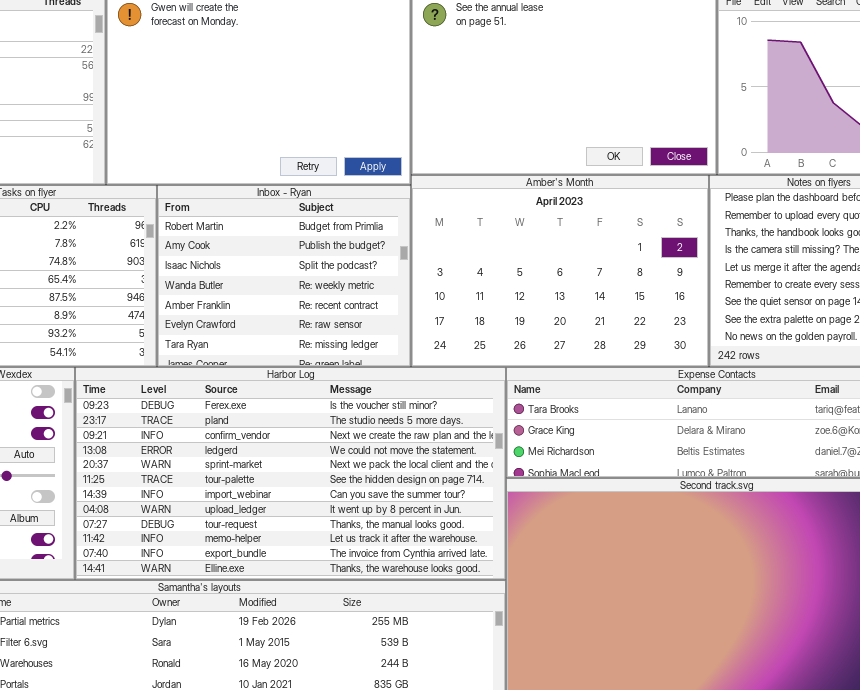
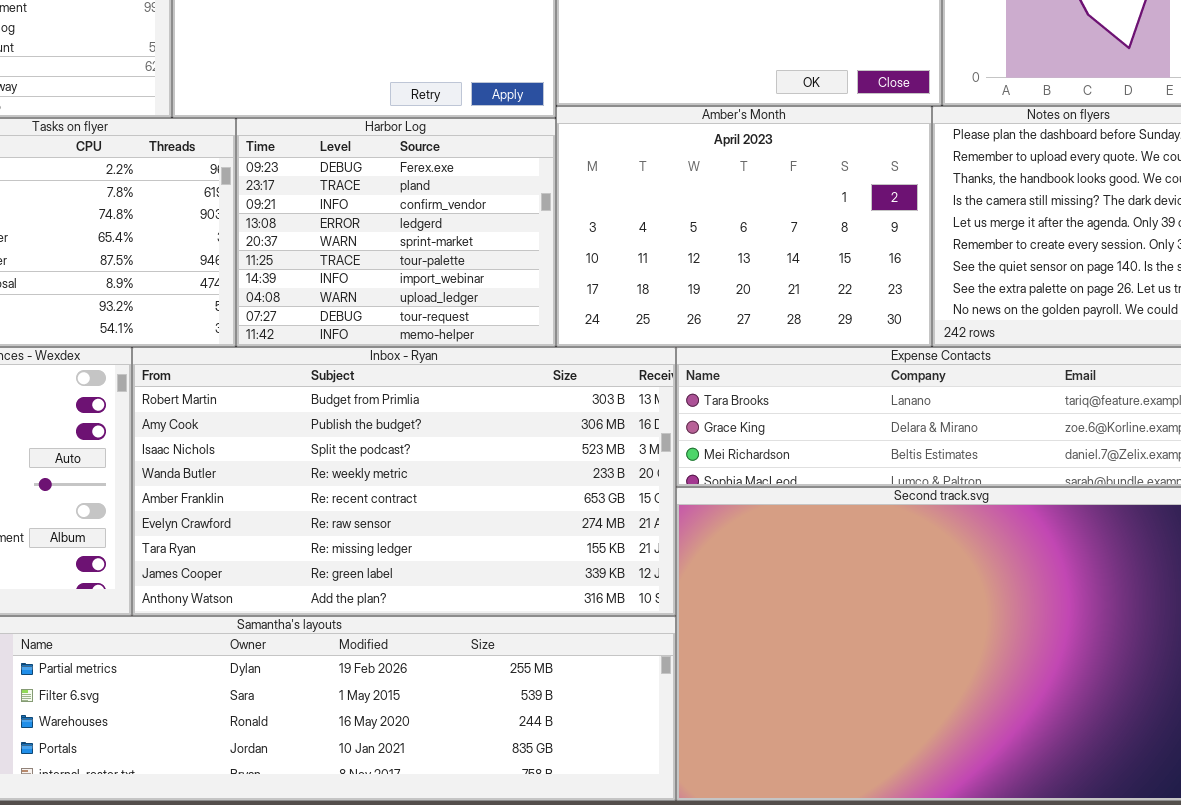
Inbox - Ryan: [157,185,411,367] -> [132,347,676,616], moved, resized
Harbor Log: [75,367,506,580] -> [236,118,556,347], moved, resized

